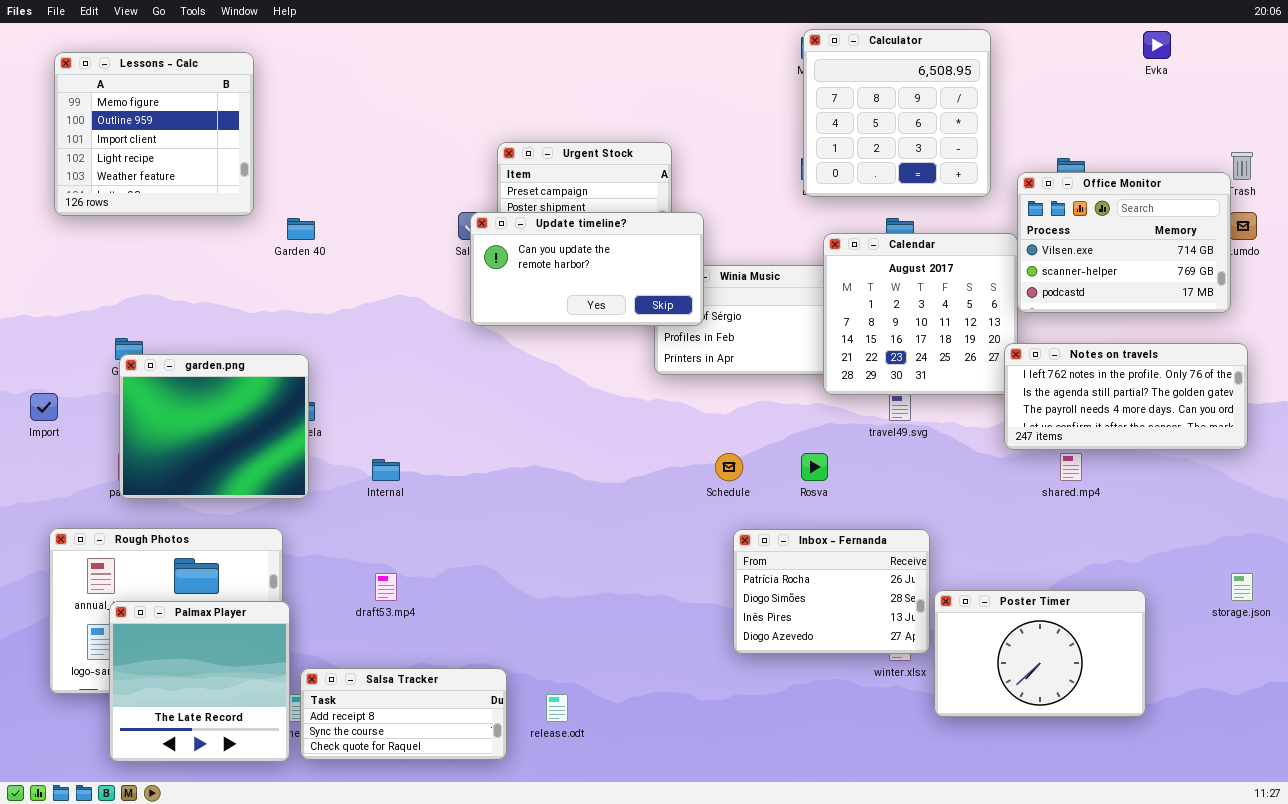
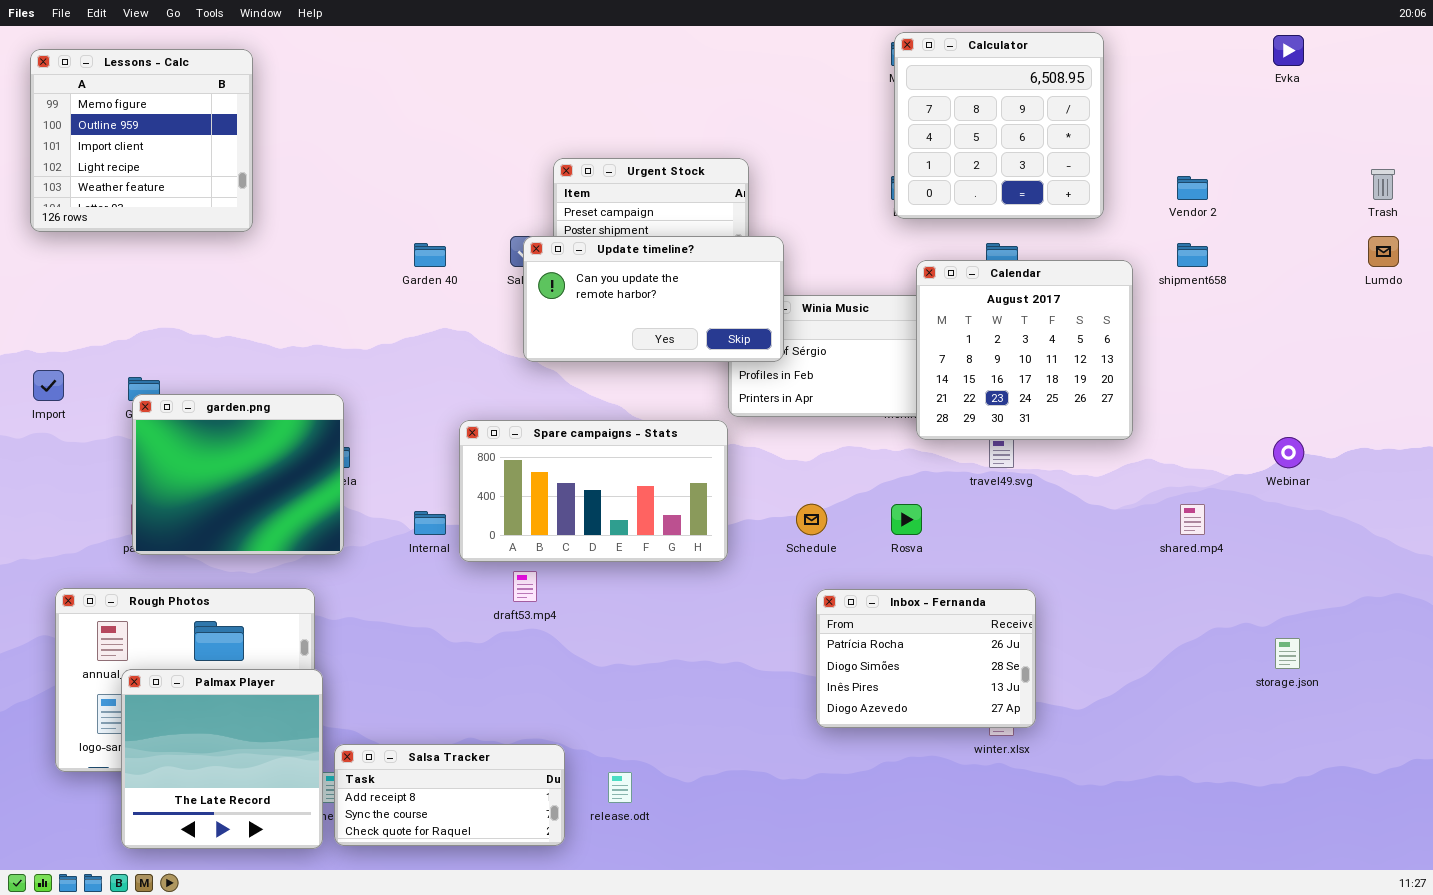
Lessons - Calc: [54,52,254,216] -> [30,49,253,232], moved
Office Monitor: [1017,172,1231,313] -> none, closed
Garden 40: [287,218,315,240] -> [414,243,446,267], moved
Notes on travels: [1004,343,1248,450] -> none, closed
Spare campaigns - Stats: none -> [459,420,728,562], opened
Import: [30,393,58,421] -> [33,370,64,401], moved
draft53.mp4: [375,573,397,601] -> [513,571,537,602], moved
storage.json: [1231,573,1253,601] -> [1275,638,1300,669], moved
Poster Timer: [934,590,1146,717] -> none, closed

